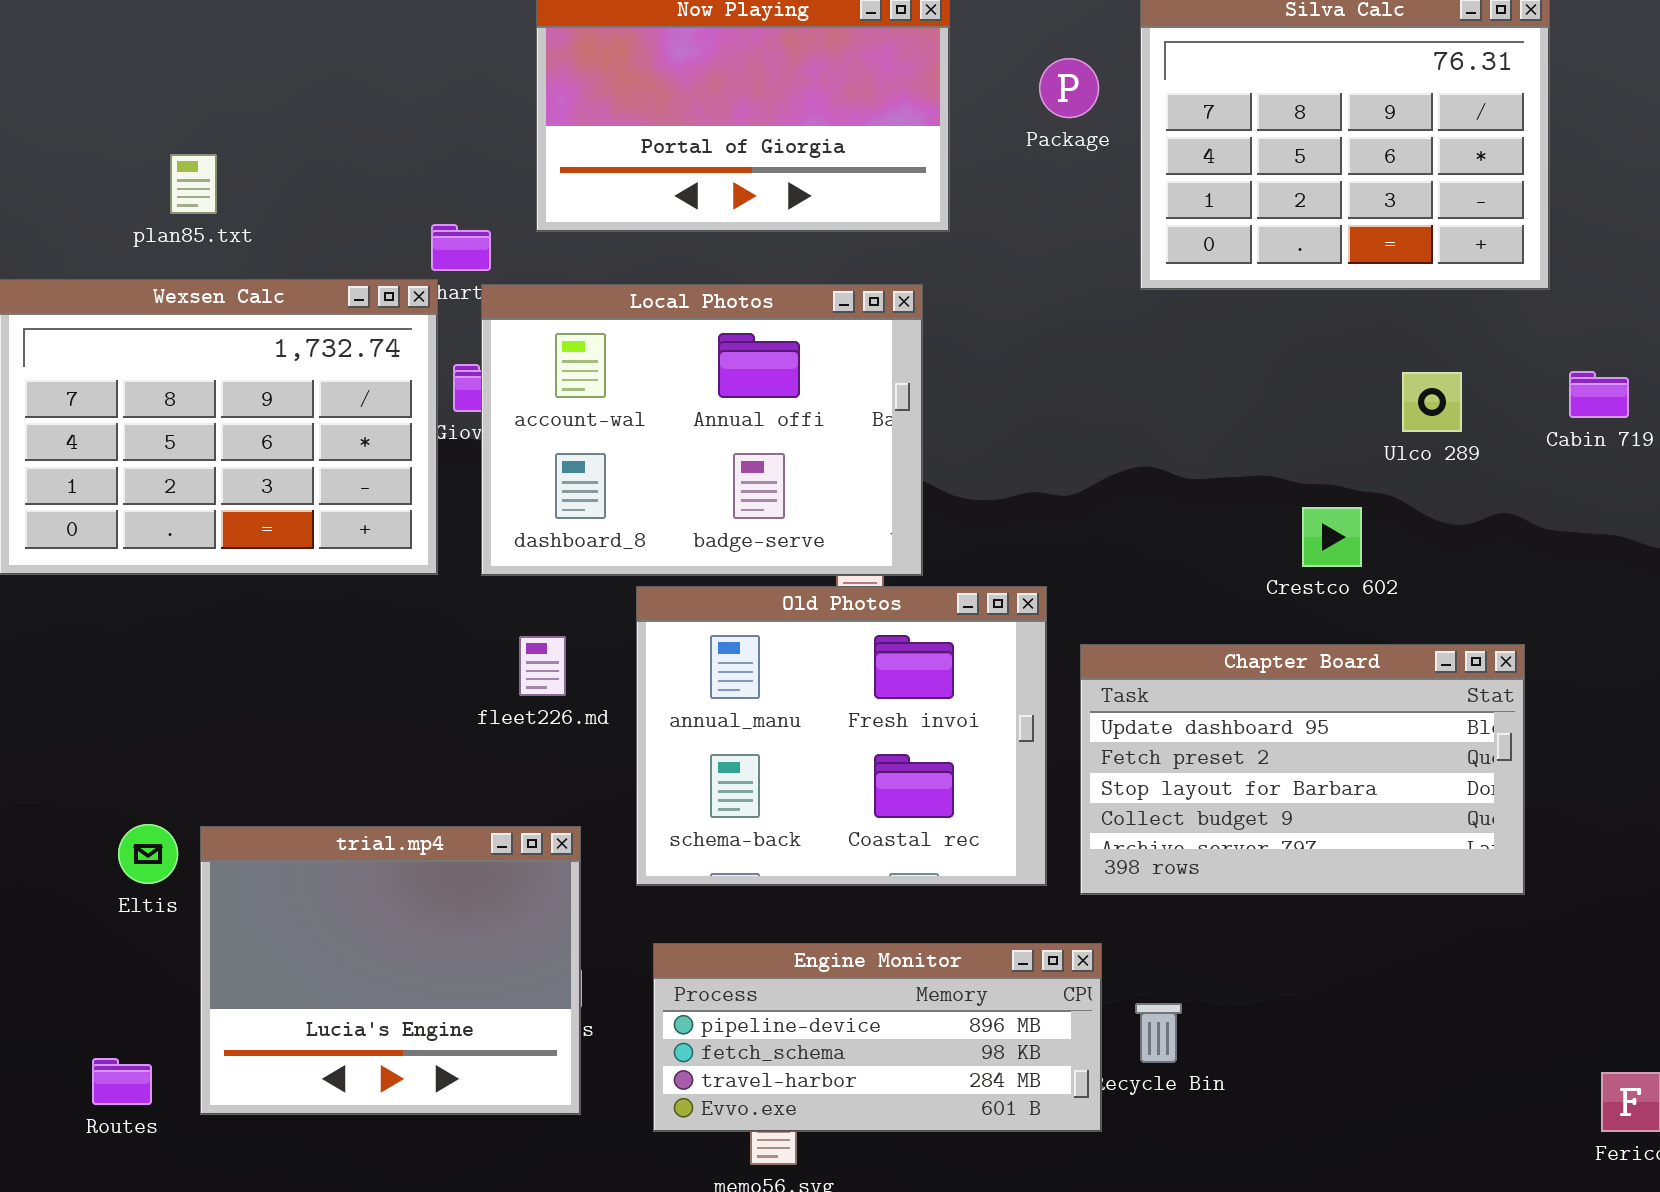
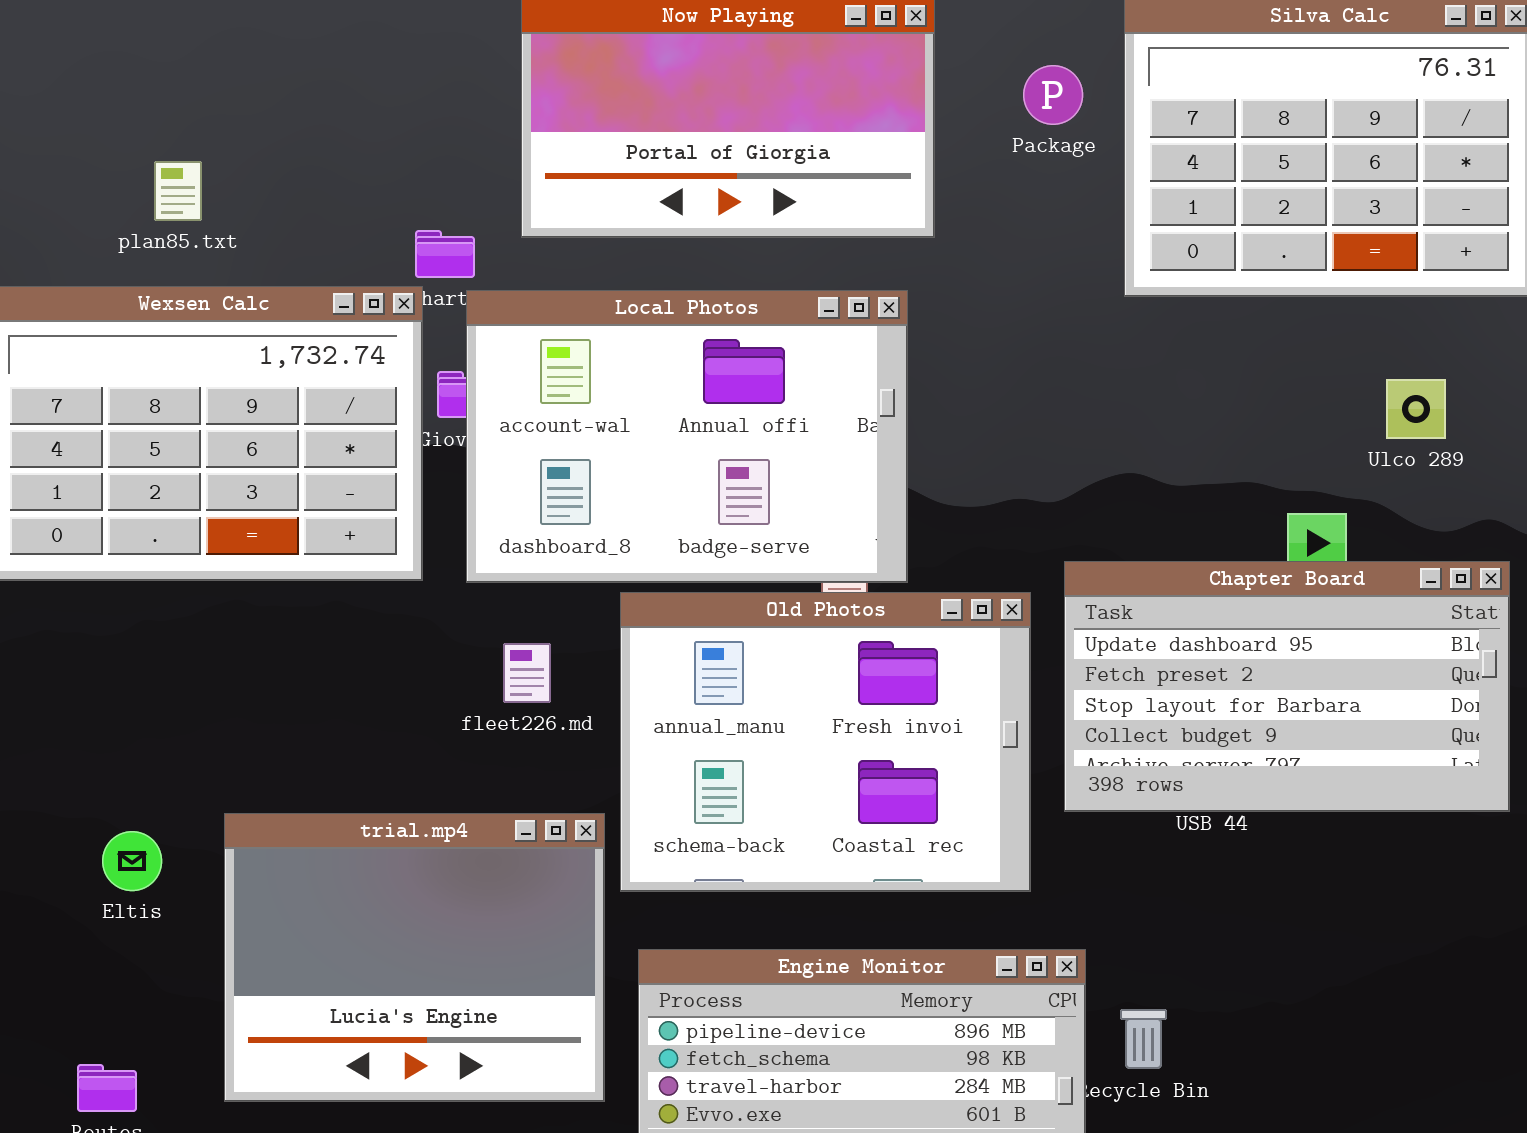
Chapter Board: [1080,644,1525,895] -> [1064,561,1510,812], moved
trial.mp4: [200,826,581,1115] -> [224,813,605,1102], moved

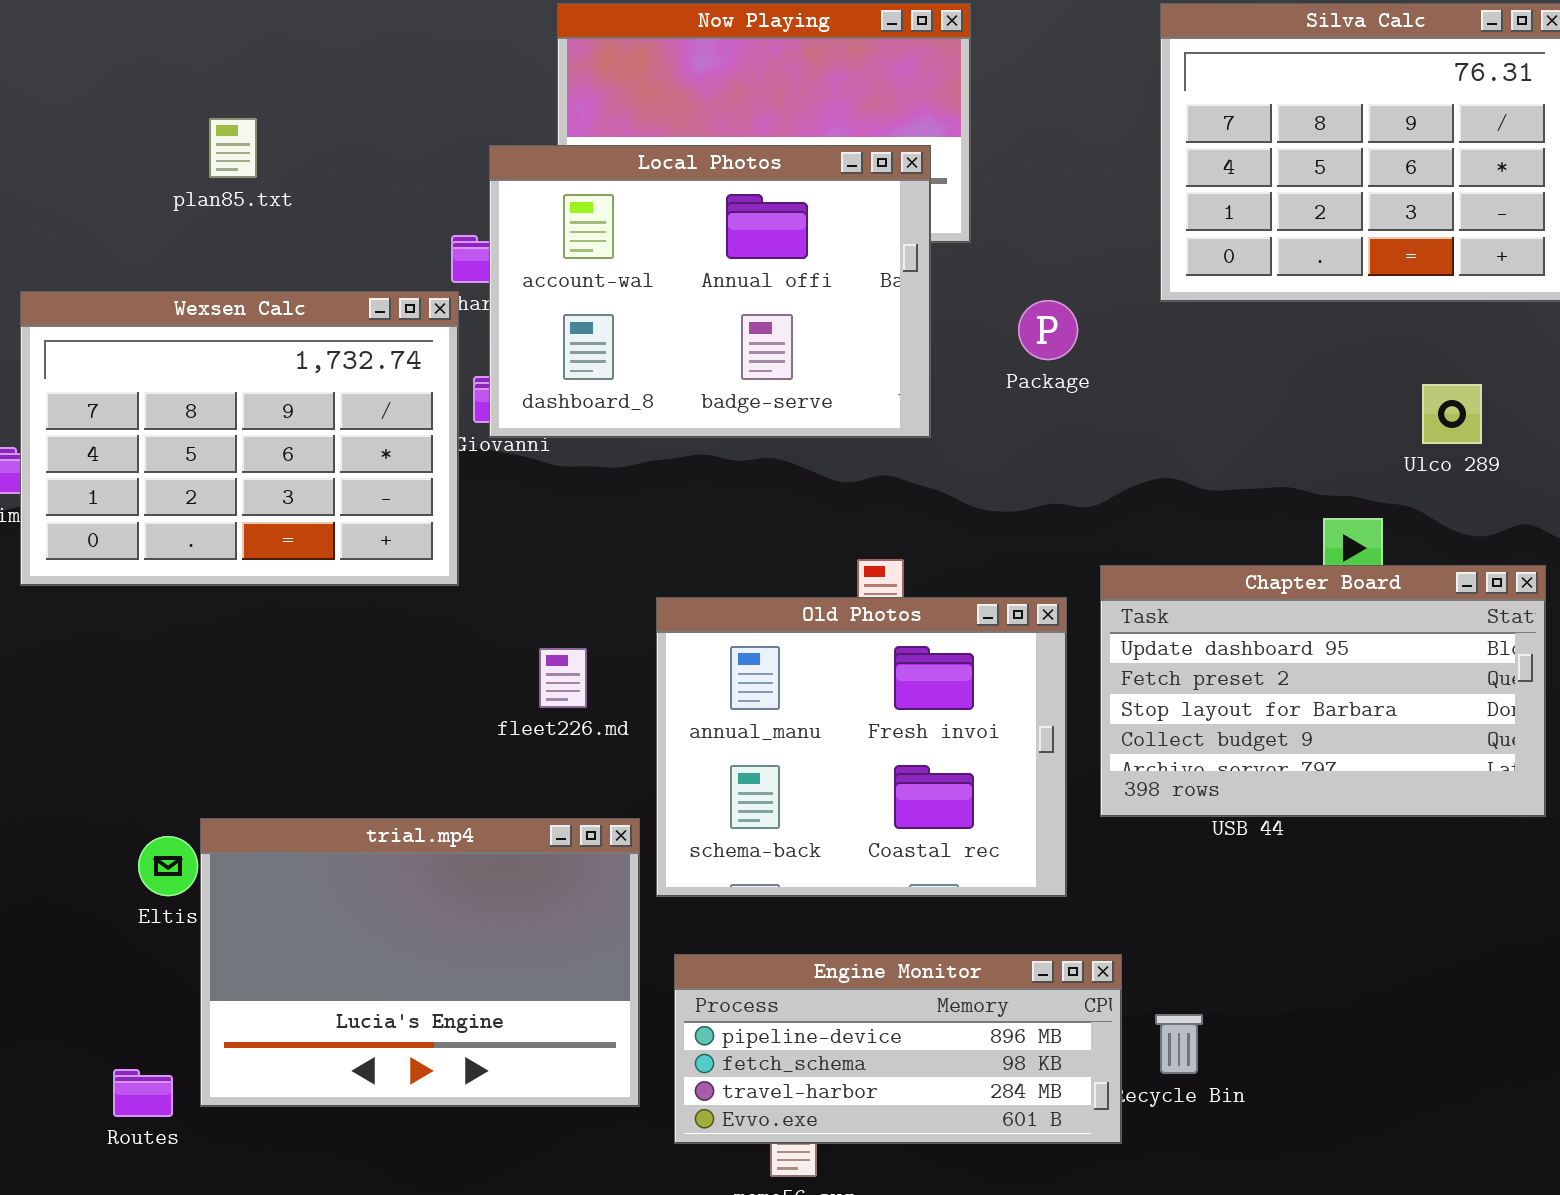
Package: [1023,65,1083,125] -> [1018,300,1078,360], moved
plan85.txt: [154,161,202,221] -> [209,118,257,178], moved
Local Photos: [466,290,908,583] -> [489,145,931,438], moved
trial.mp4: [224,813,605,1102] -> [200,818,640,1107], resized

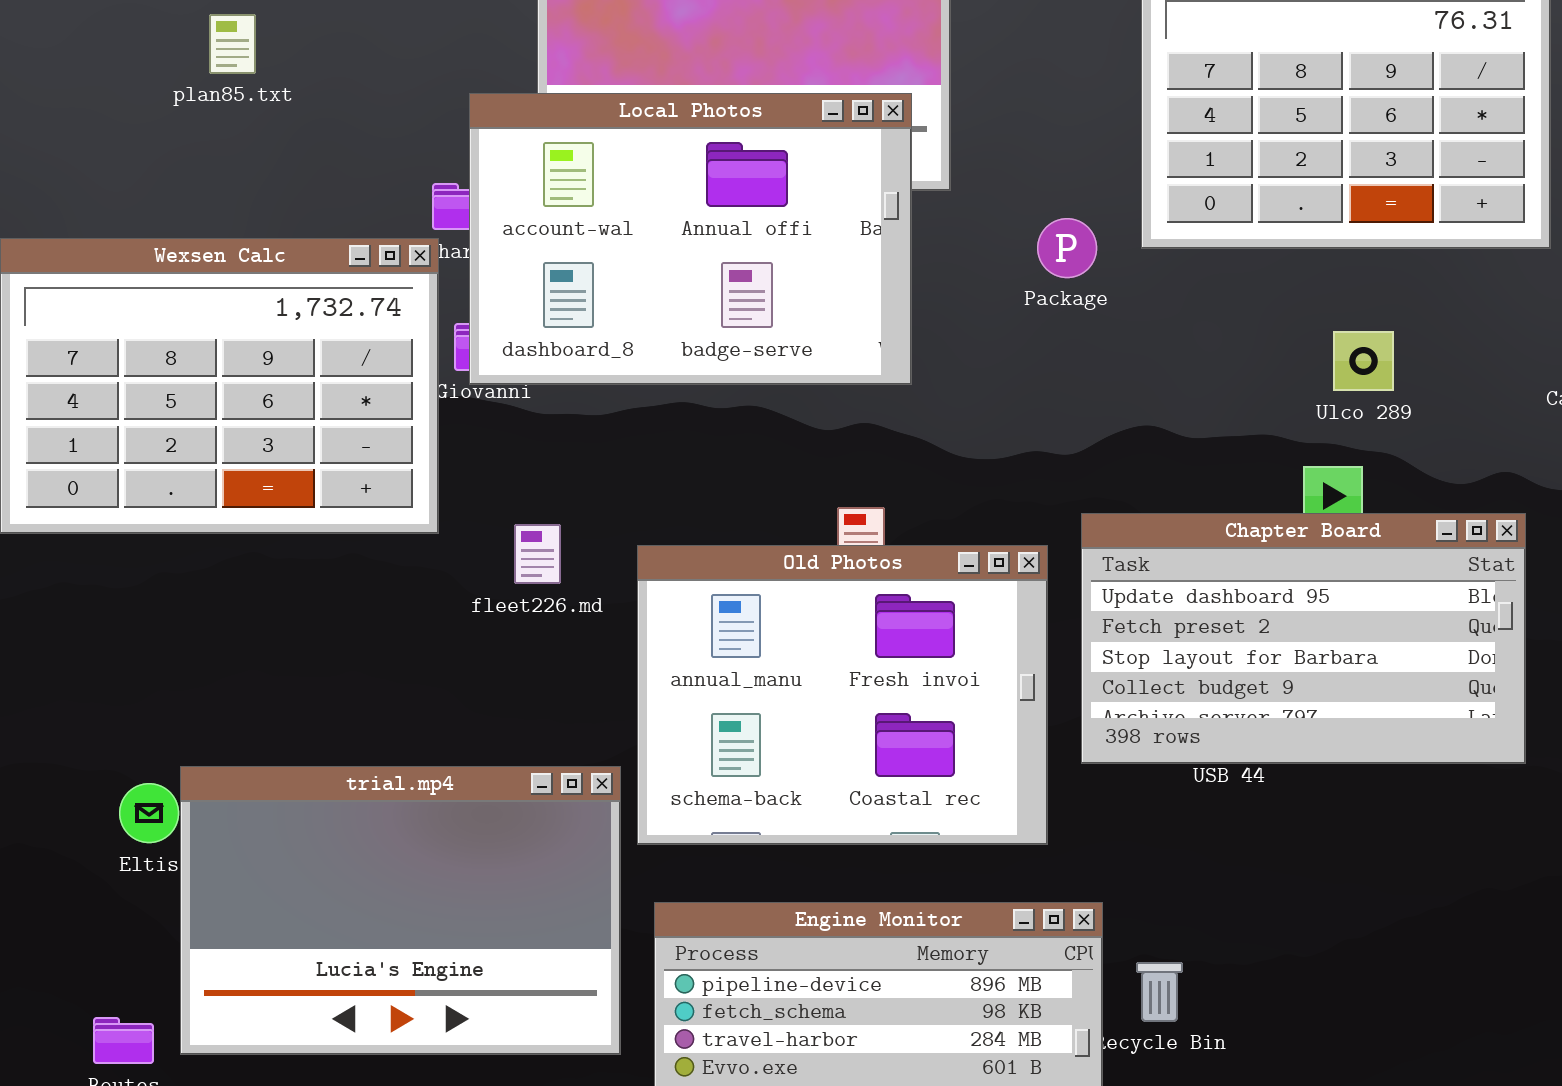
plan85.txt: [209,118,257,178] -> [209,14,256,74], moved
Package: [1018,300,1078,360] -> [1037,218,1097,278], moved
Ulco 289: [1422,384,1482,444] -> [1333,331,1394,391], moved
fleet226.md: [539,648,587,708] -> [514,524,561,584], moved

